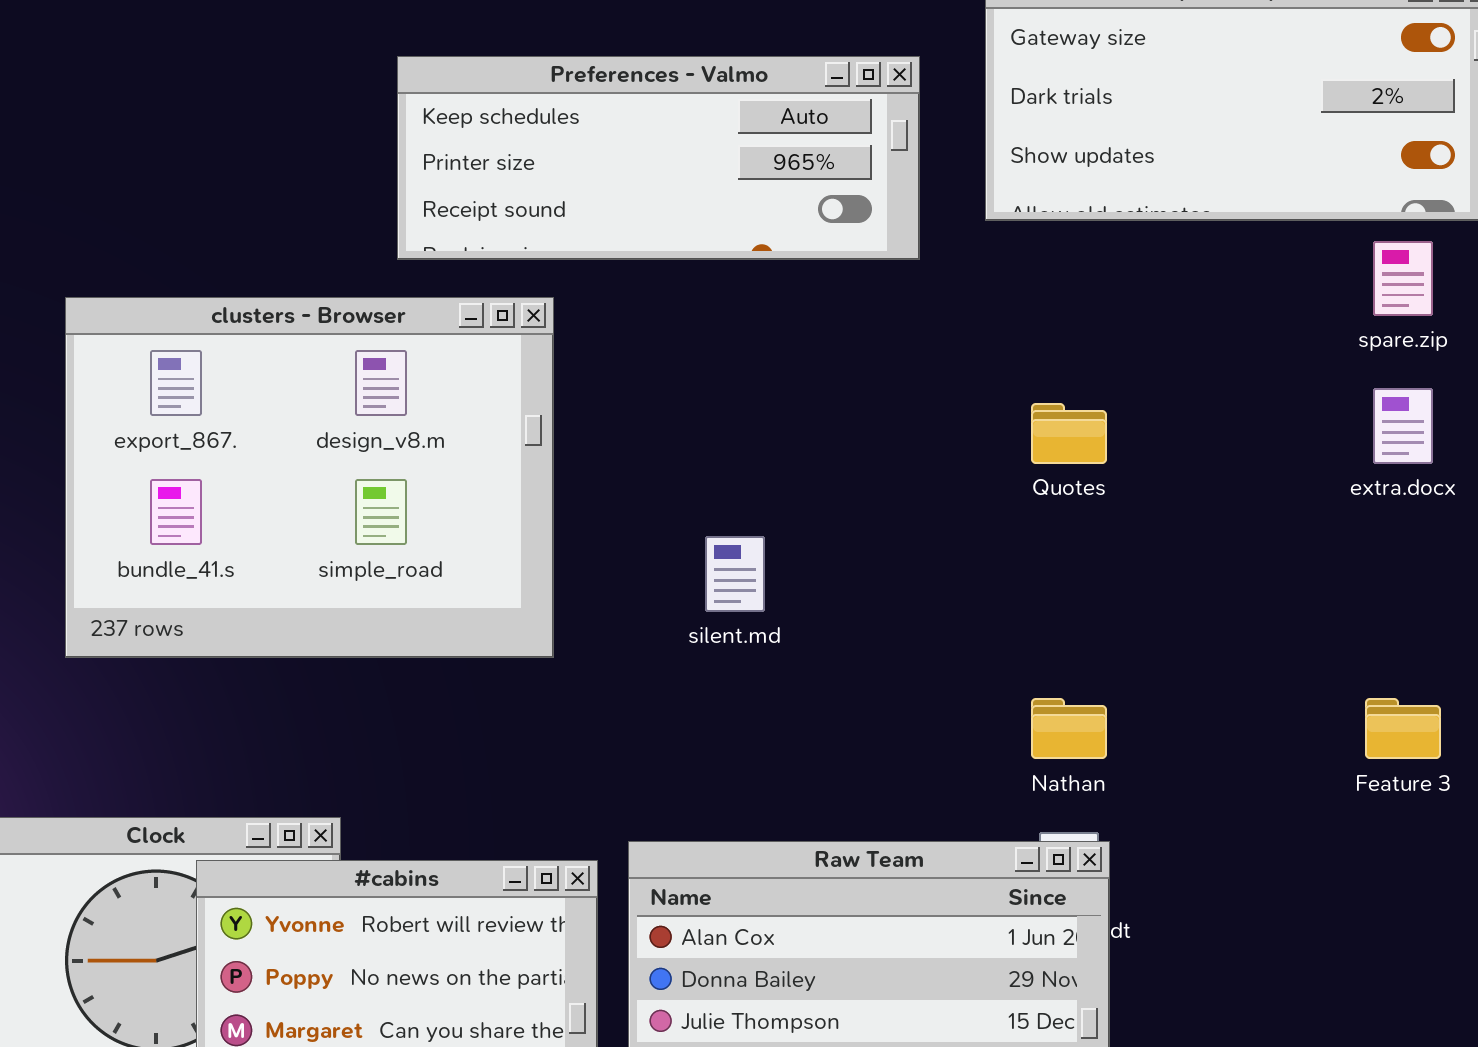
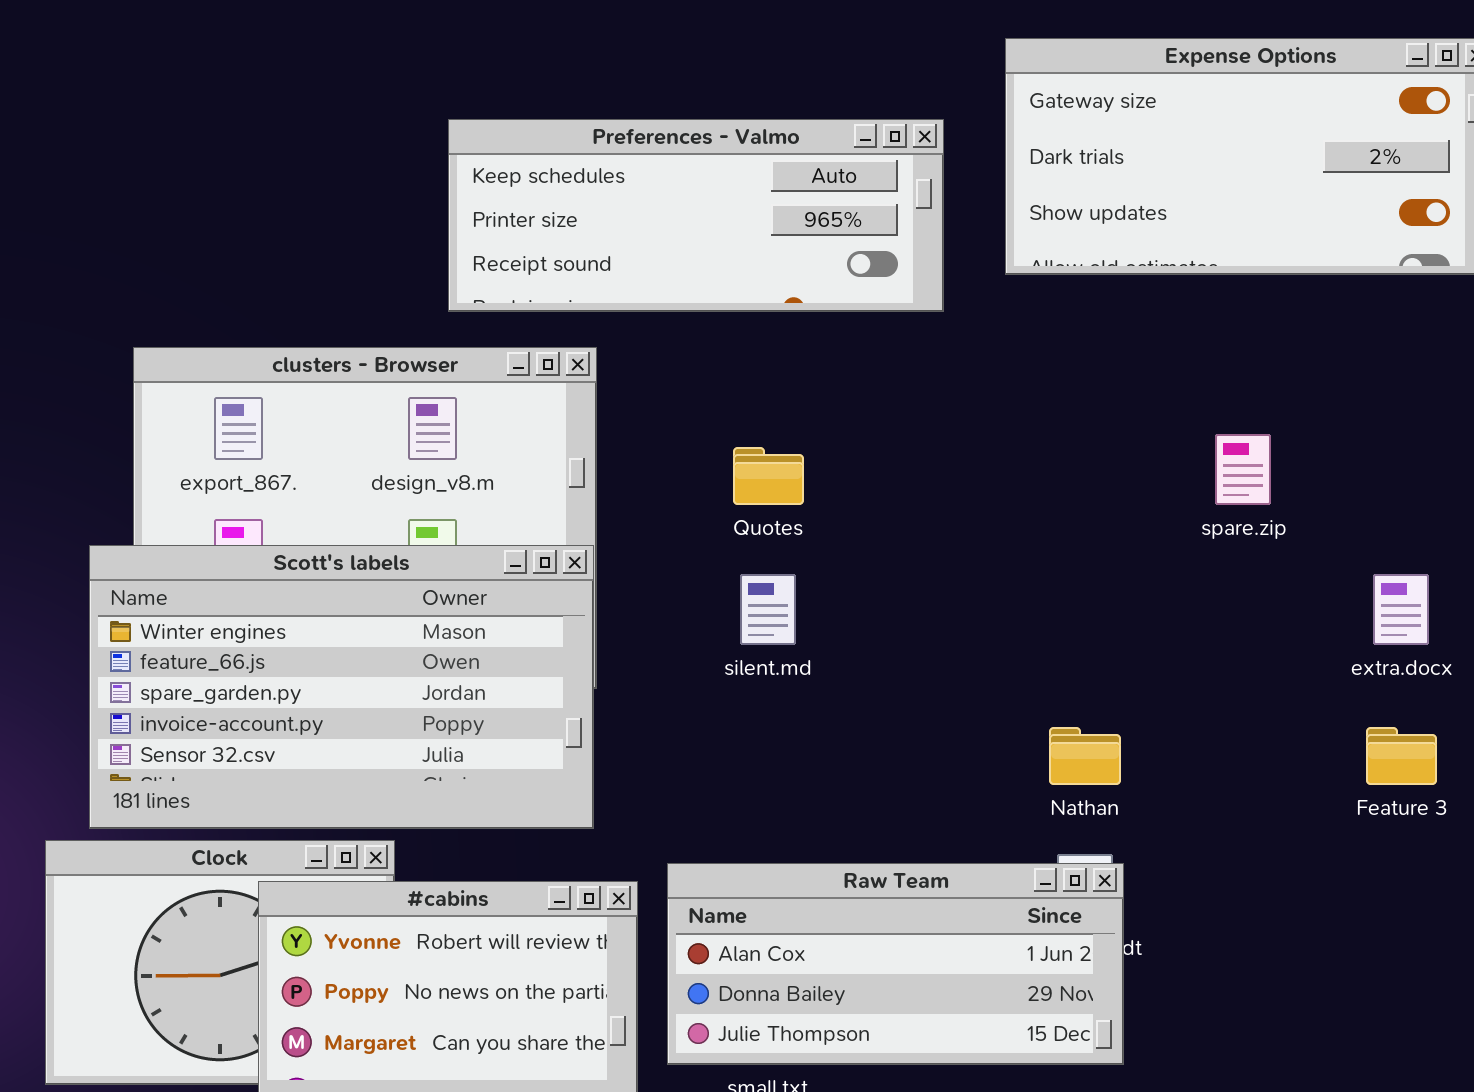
spare.zip: [1373,241,1433,316] -> [1215,434,1271,505], moved
extra.docx: [1373,388,1433,464] -> [1373,574,1429,645], moved
Quotes: [1031,403,1107,464] -> [733,447,804,505], moved
Scott's labels: none -> [89,545,594,829], opened

